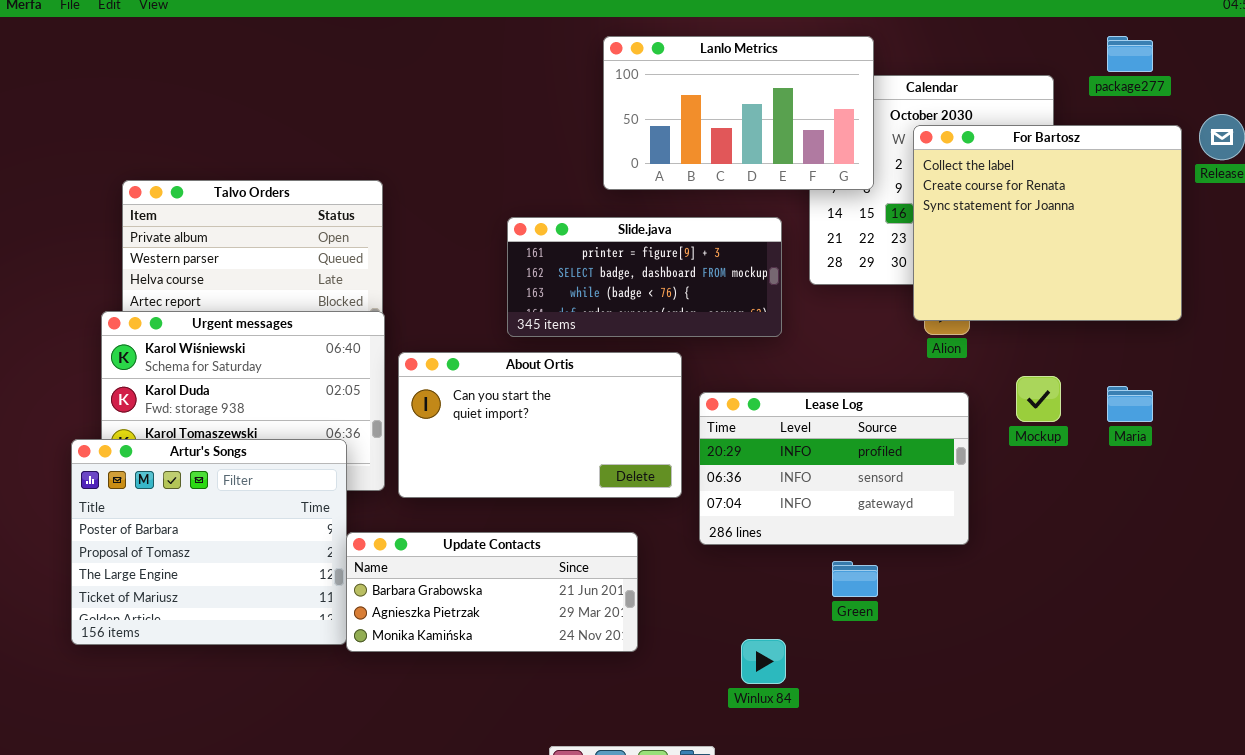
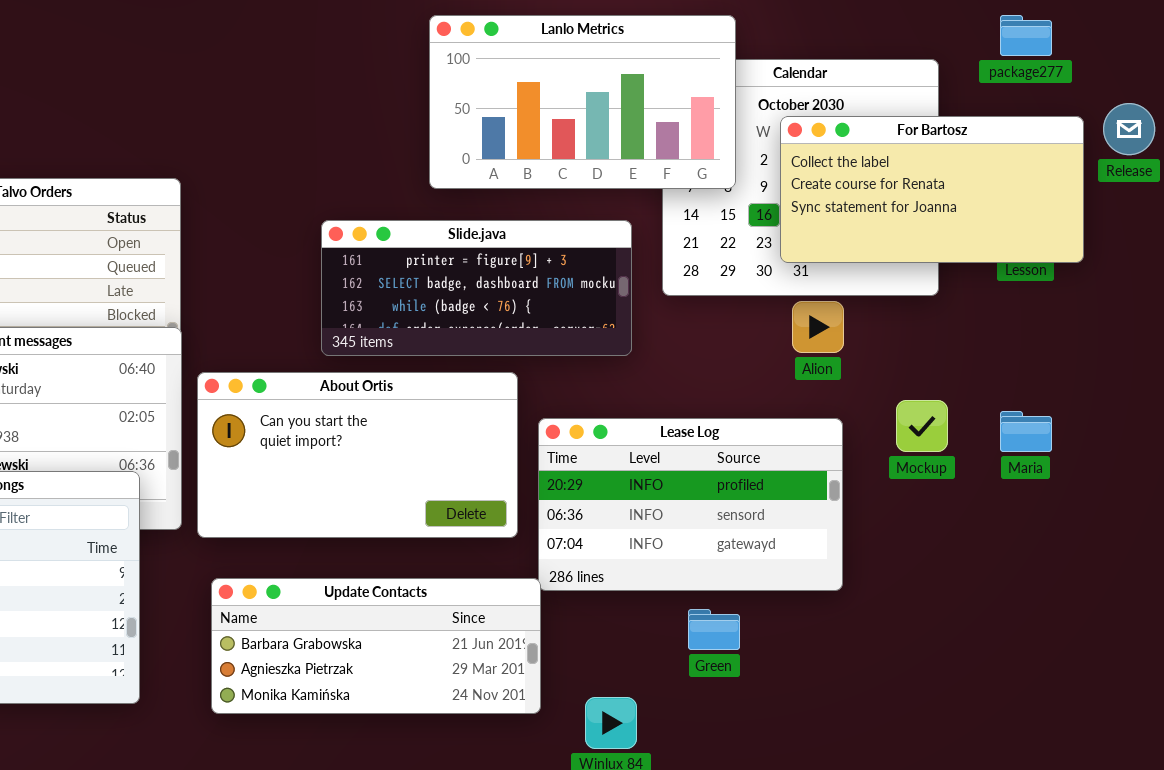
For Bartosz: [913,125,1182,321] -> [780,116,1084,263], resized
Update Contacts: [346,532,638,652] -> [211,578,541,714], moved

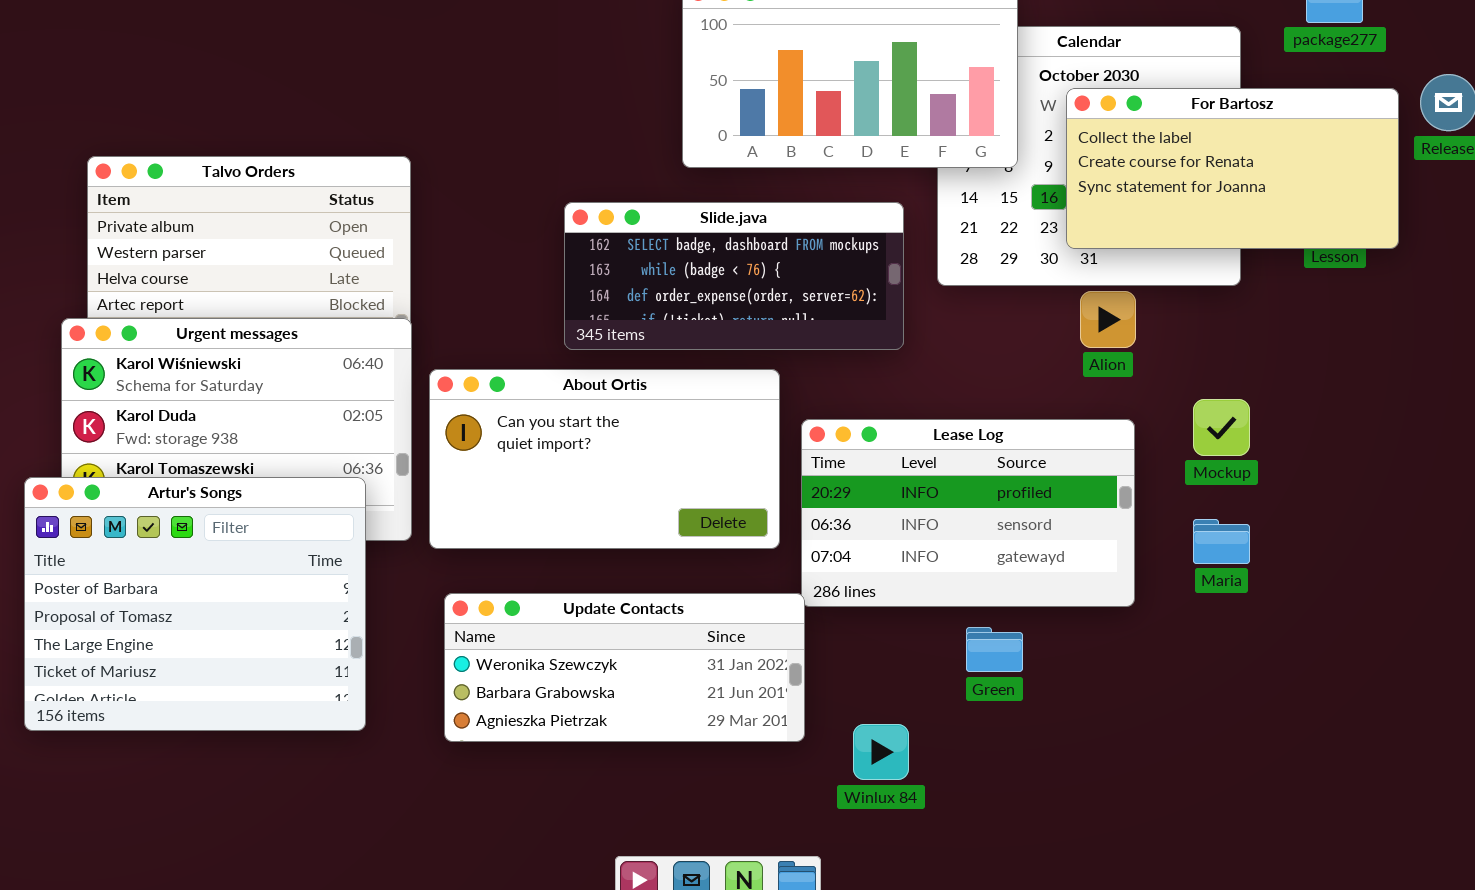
Slide.java: [321,220,632,356] -> [564,202,904,350], scrolled down 1 row
Maria: [1000,411,1052,452] -> [1193,519,1250,564], moved
Update Contacts: [211,578,541,714] -> [444,593,805,742], scrolled up 1 row

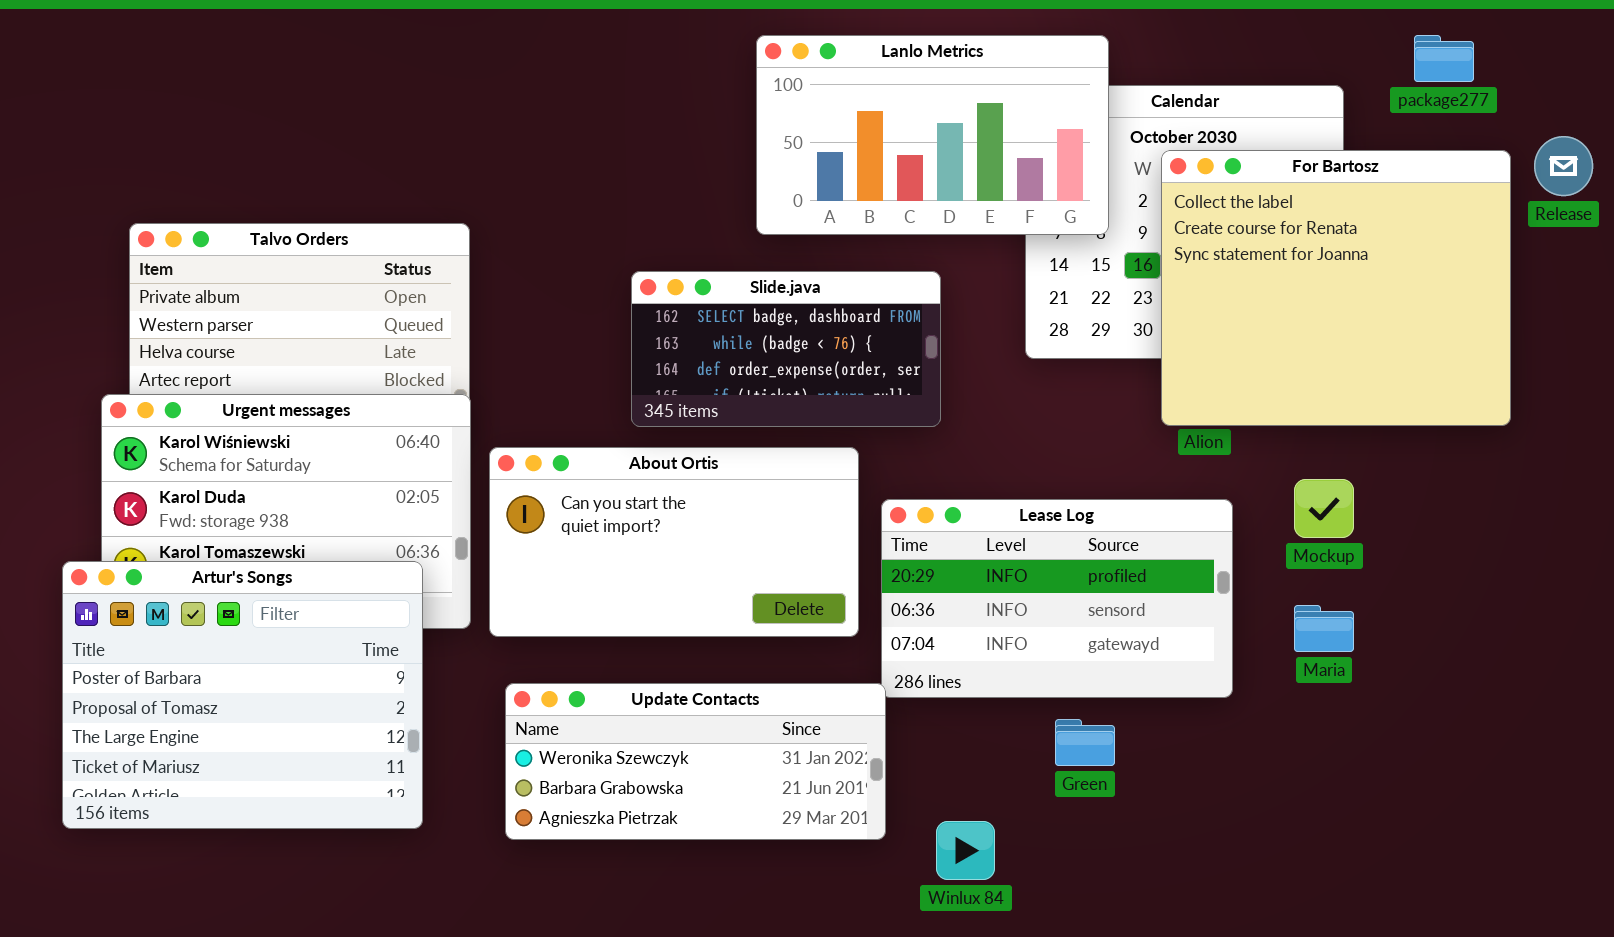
For Bartosz: [1066,88,1399,249] -> [1161,150,1511,426], resized
Slide.java: [564,202,904,350] -> [631,271,941,427], resized

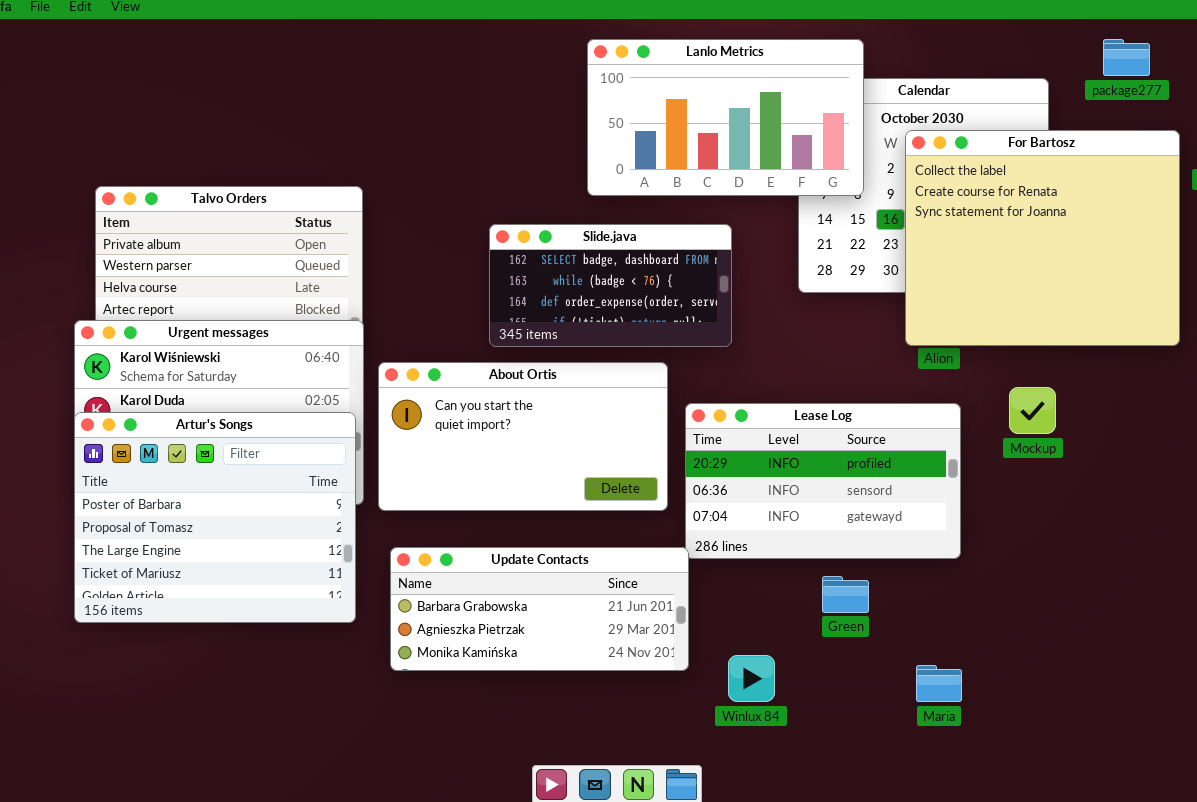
Artur's Songs: [62,561,423,829] -> [74,412,356,623], moved
Maria: [1294,605,1354,652] -> [916,665,962,702], moved
Update Contacts: [505,683,886,840] -> [390,547,689,671], scrolled down 1 row

